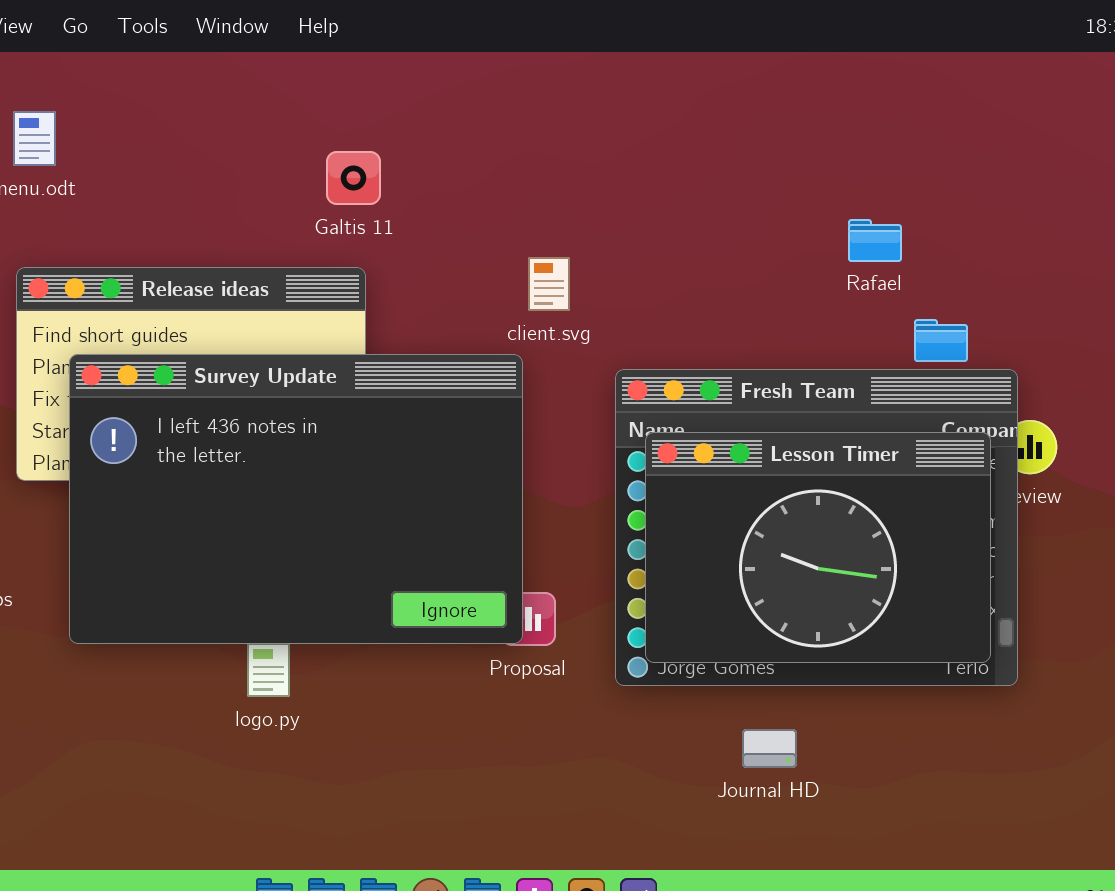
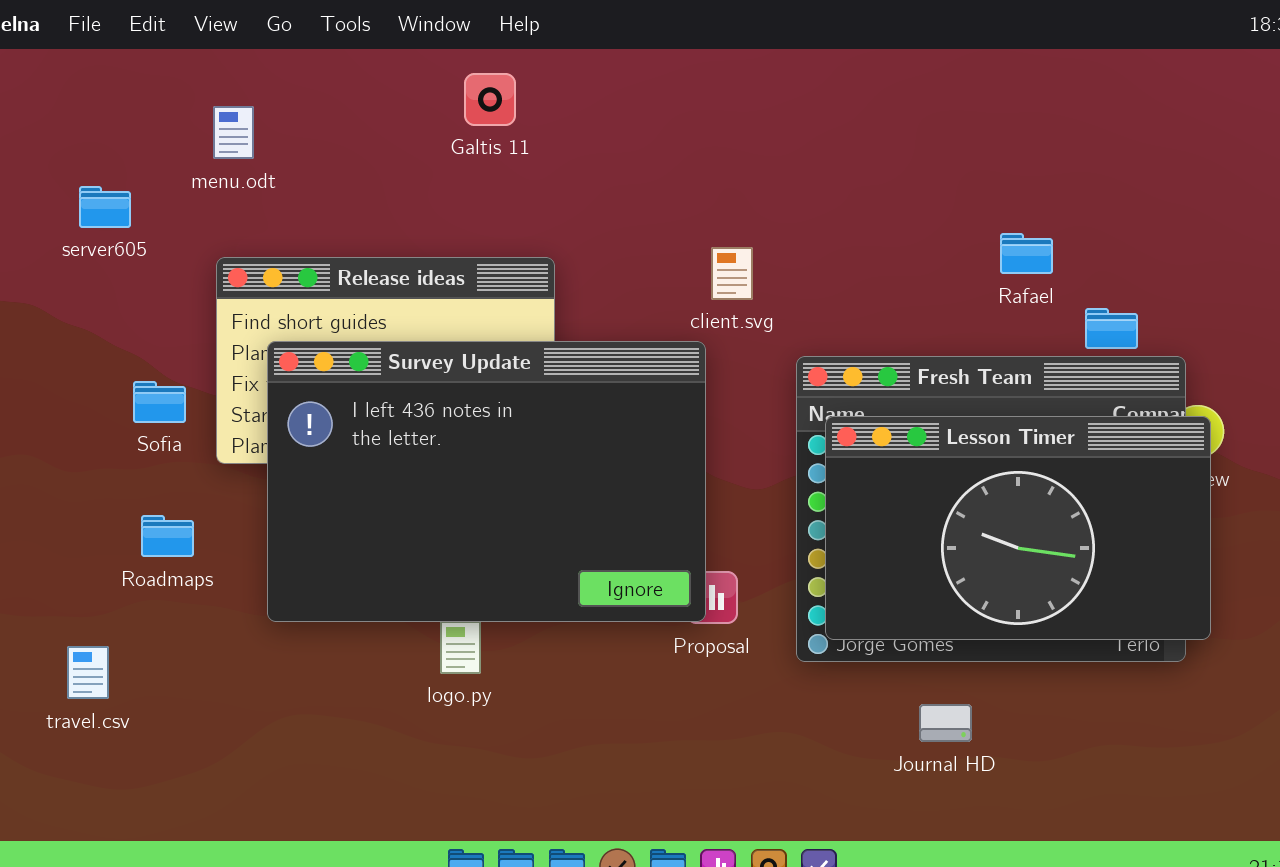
Galtis 11: [326,151,381,205] -> [464,73,516,126], moved
Rafael: [848,219,902,262] -> [1000,233,1053,274], moved
Lesson Timer: [645,432,991,663] -> [825,416,1211,640], resized

